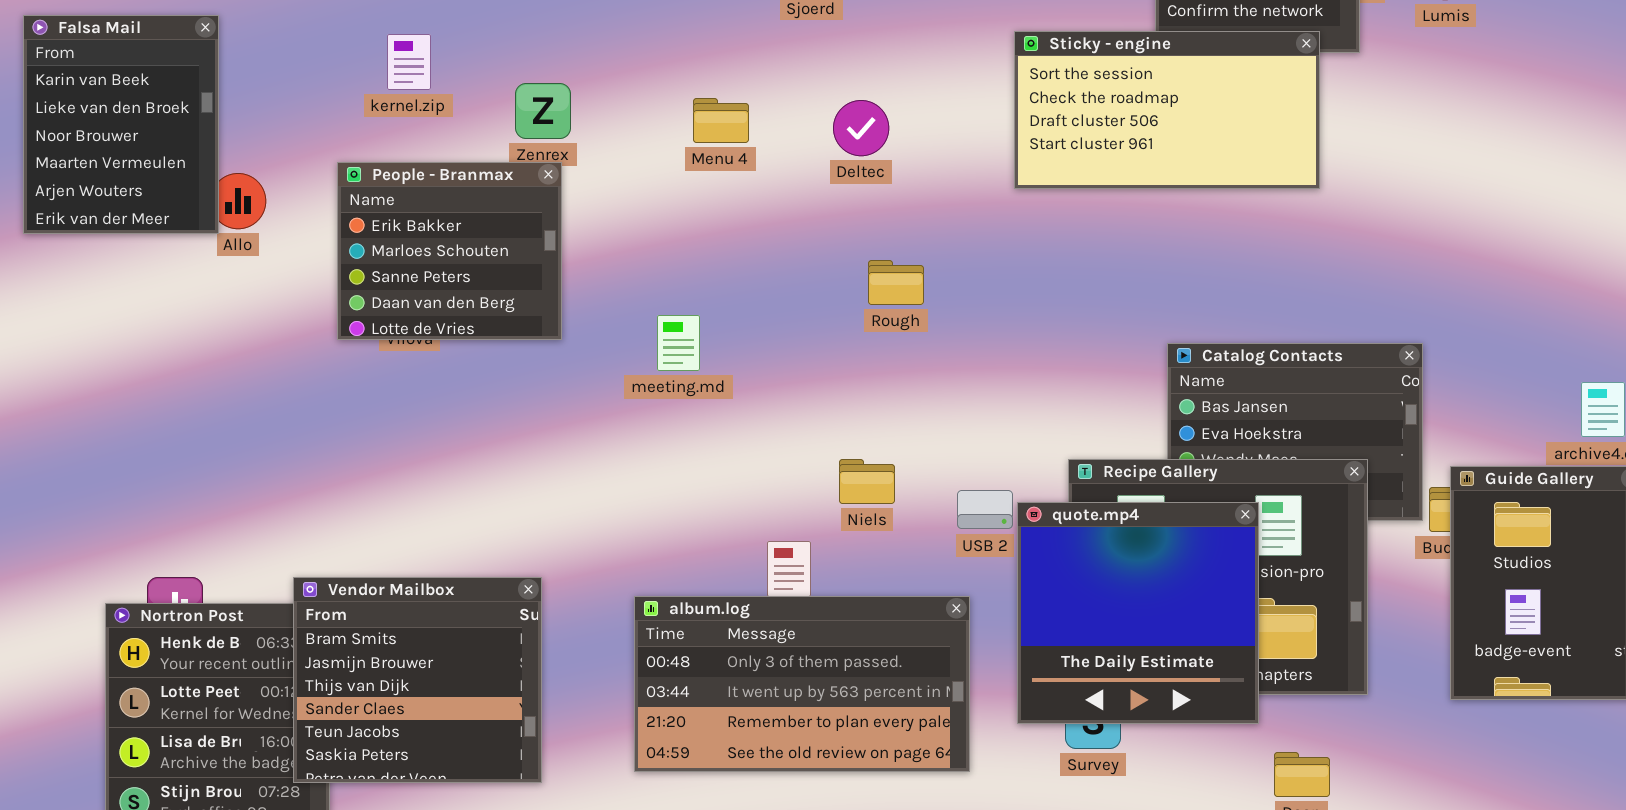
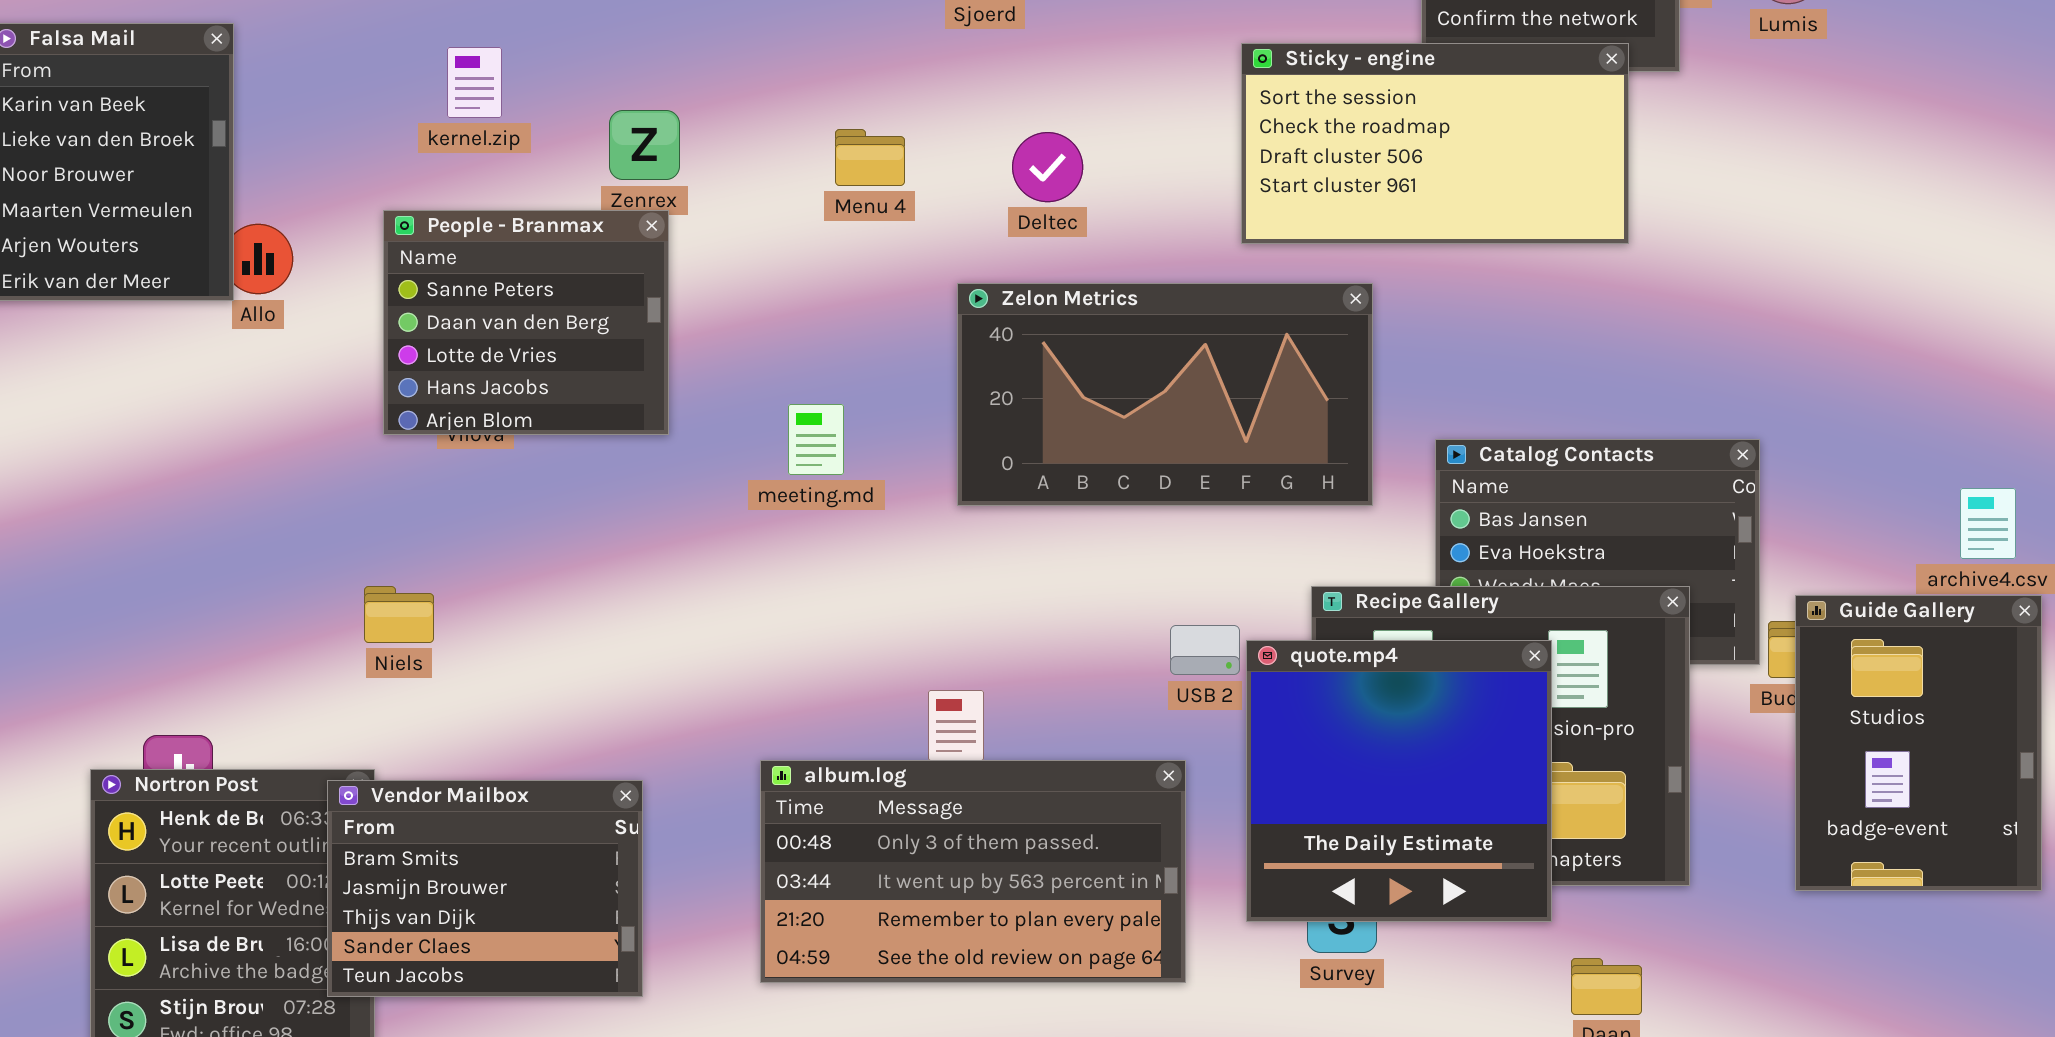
People - Branmax: [337,162,562,340] -> [383,210,669,435], scrolled down 2 rows
Zelon Metrics: none -> [957,283,1373,506], opened
Niels: [839,459,895,504] -> [364,586,434,643], moved
Vendor Mailbox: [293,577,542,783] -> [327,780,643,997], resized

